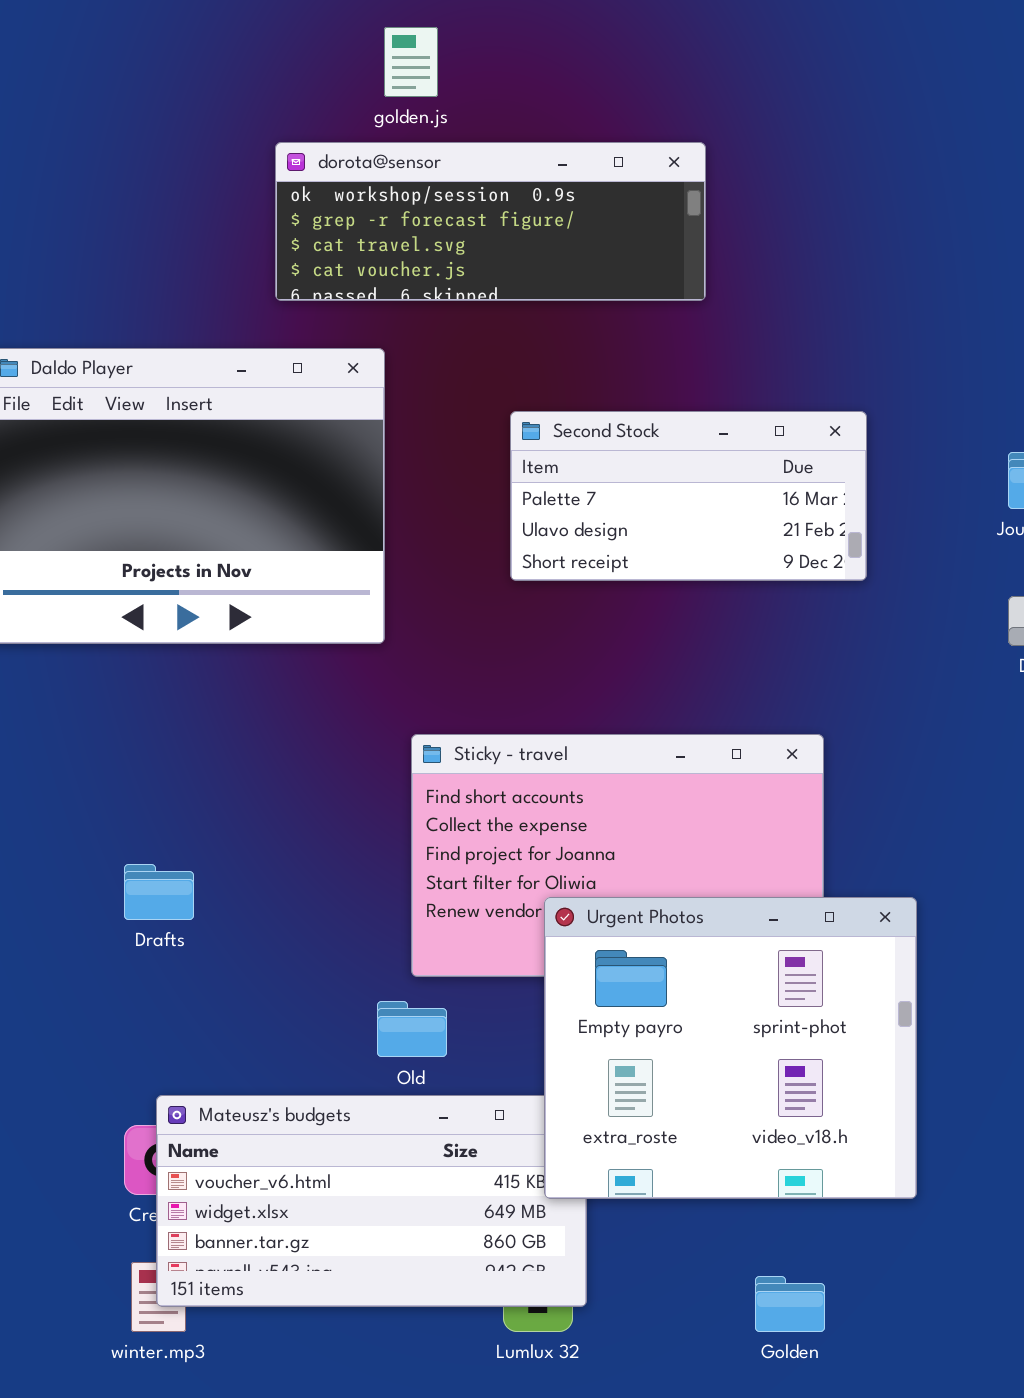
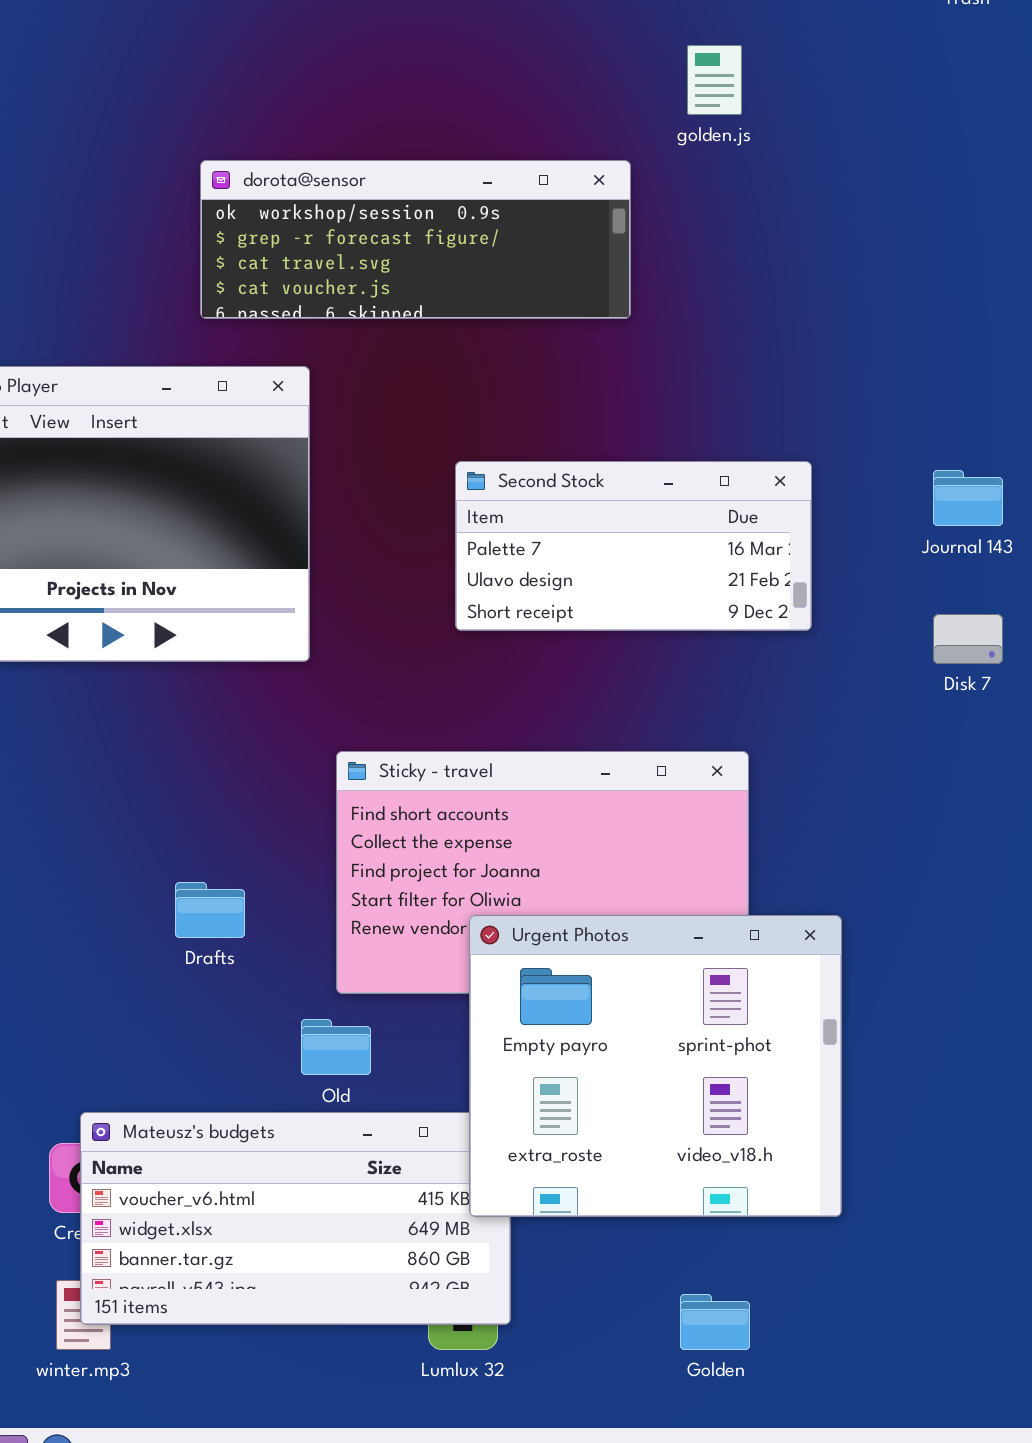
golden.js: [384,27,438,97] -> [687,45,742,115], moved
Second Stock: [510,411,867,581] -> [455,461,812,631], moved
Drafts: [124,864,194,920] -> [175,882,245,938], moved

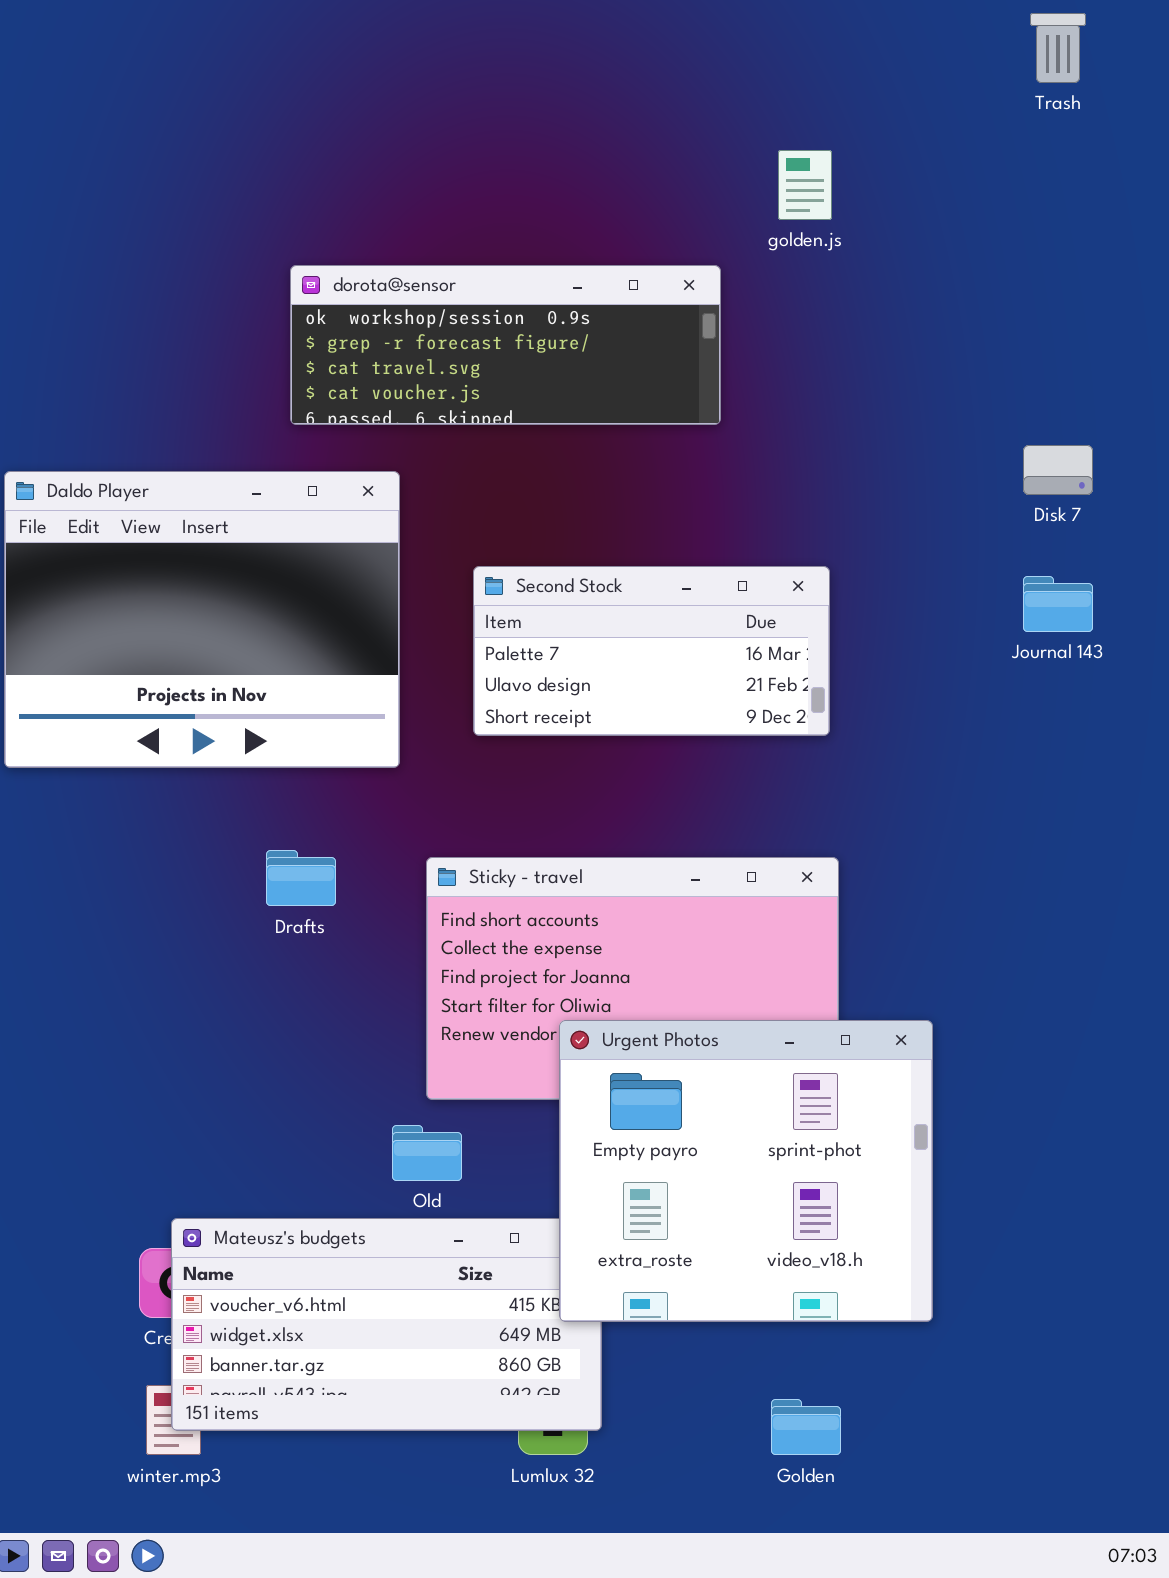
Second Stock: [455,461,812,631] -> [473,566,830,736], moved
Disk 7: [933,614,1003,664] -> [1023,445,1093,495], moved
Drafts: [175,882,245,938] -> [266,850,336,906], moved

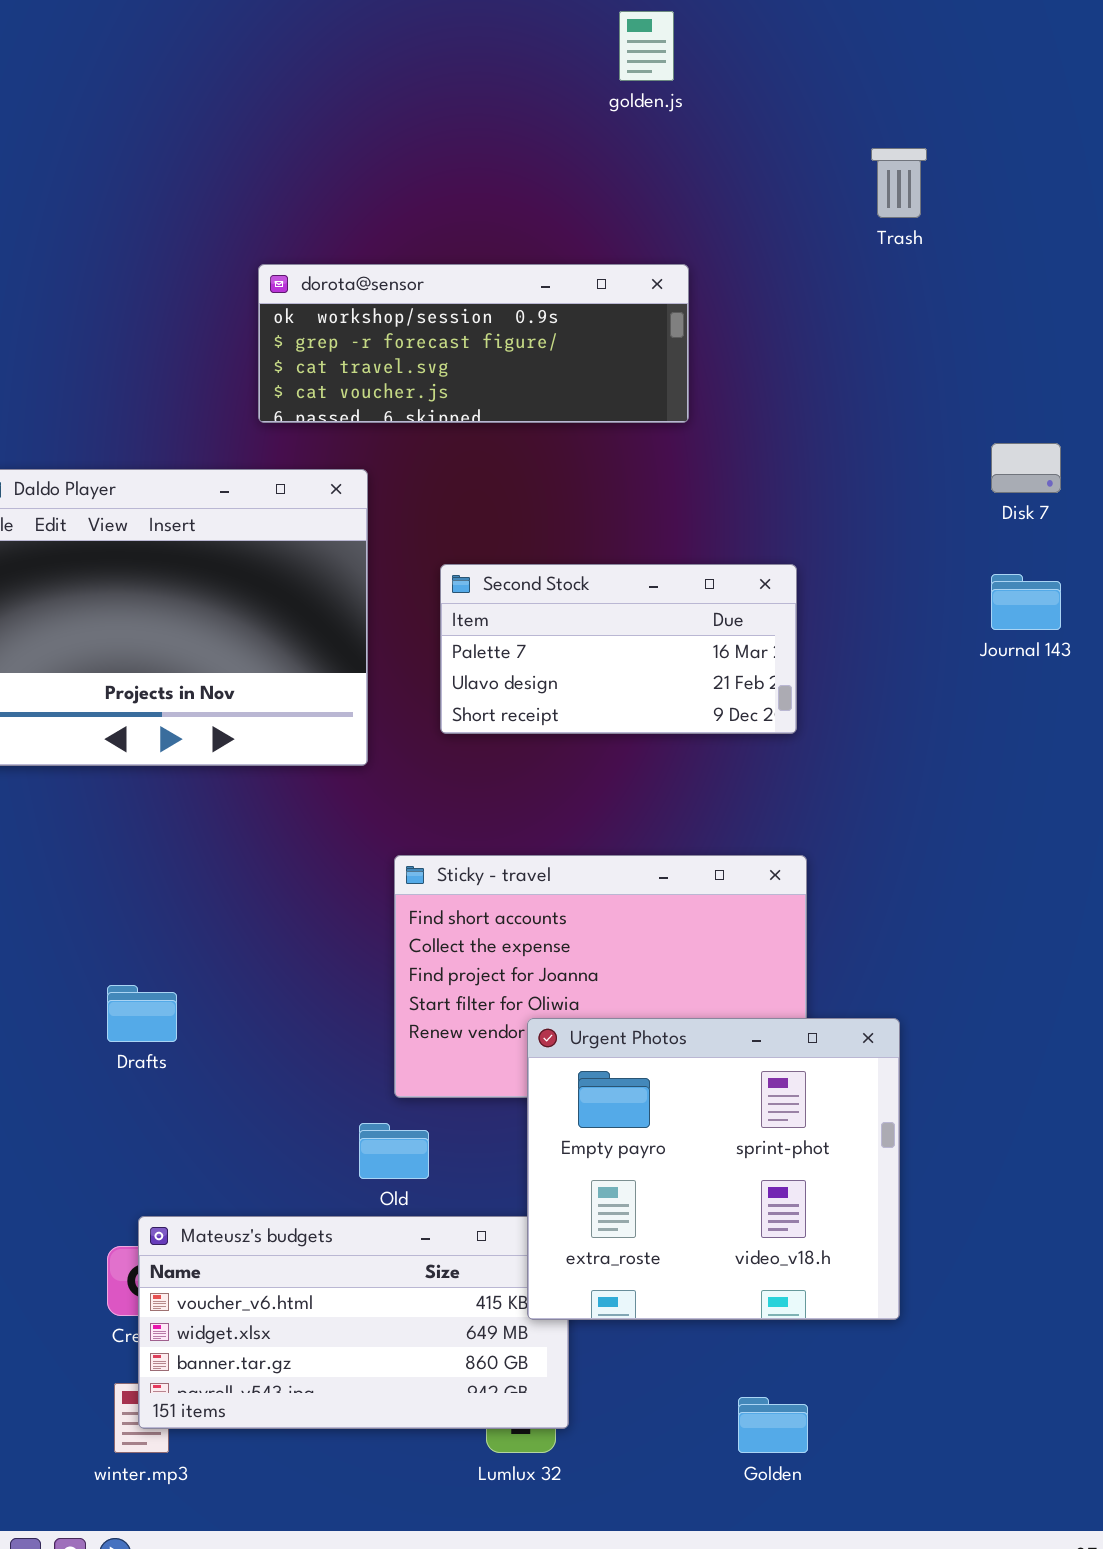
Trash: [1030,13,1086,83] -> [871,148,927,218], moved
golden.js: [778,150,832,220] -> [619,11,674,81], moved
Drafts: [266,850,336,906] -> [107,985,177,1042], moved

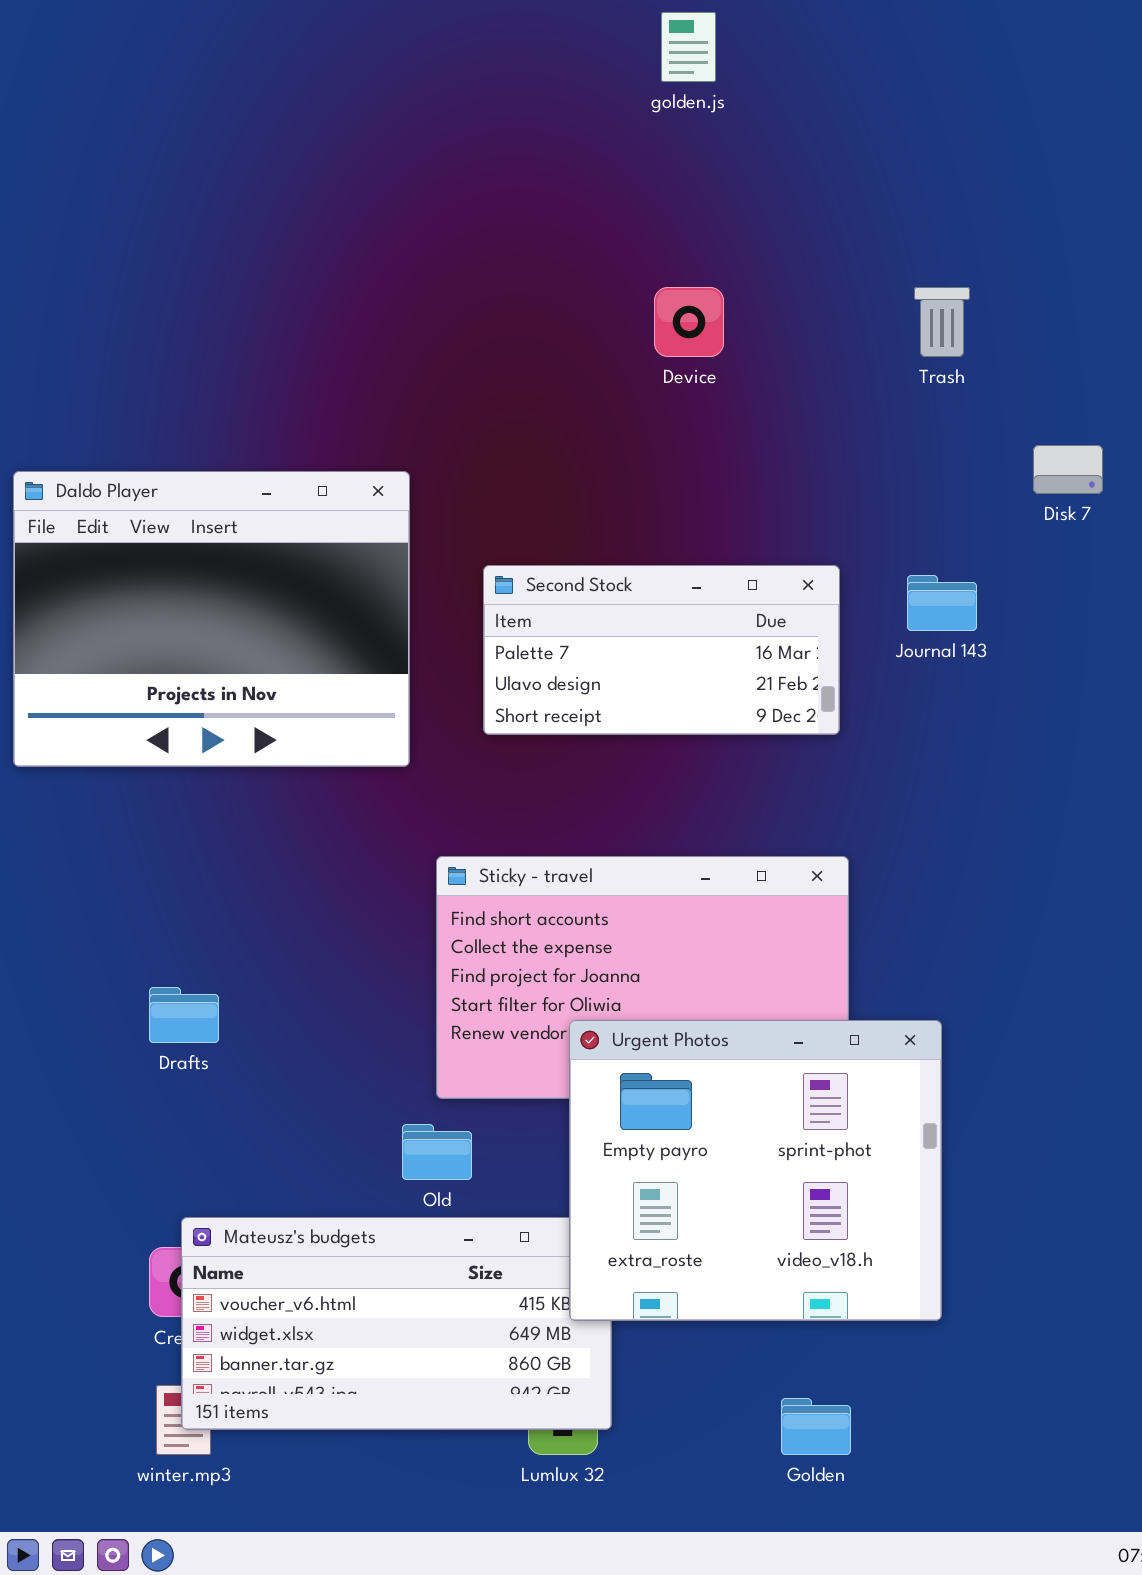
Trash: [871,148,927,218] -> [914,287,970,357], moved
dorota@sensor: [258,264,689,423] -> none, closed
Journal 143: [991,574,1061,630] -> [907,575,977,631], moved

